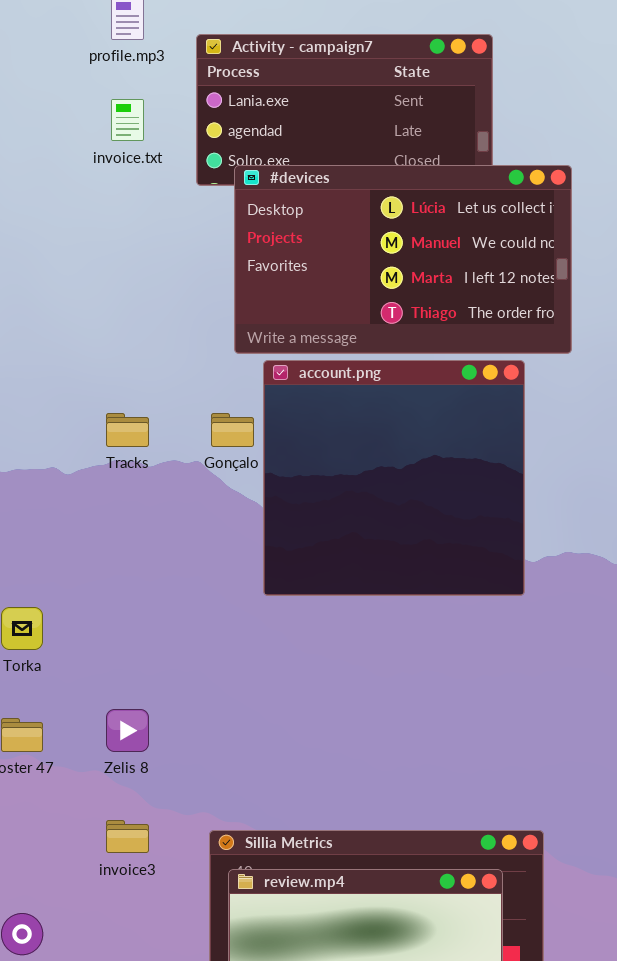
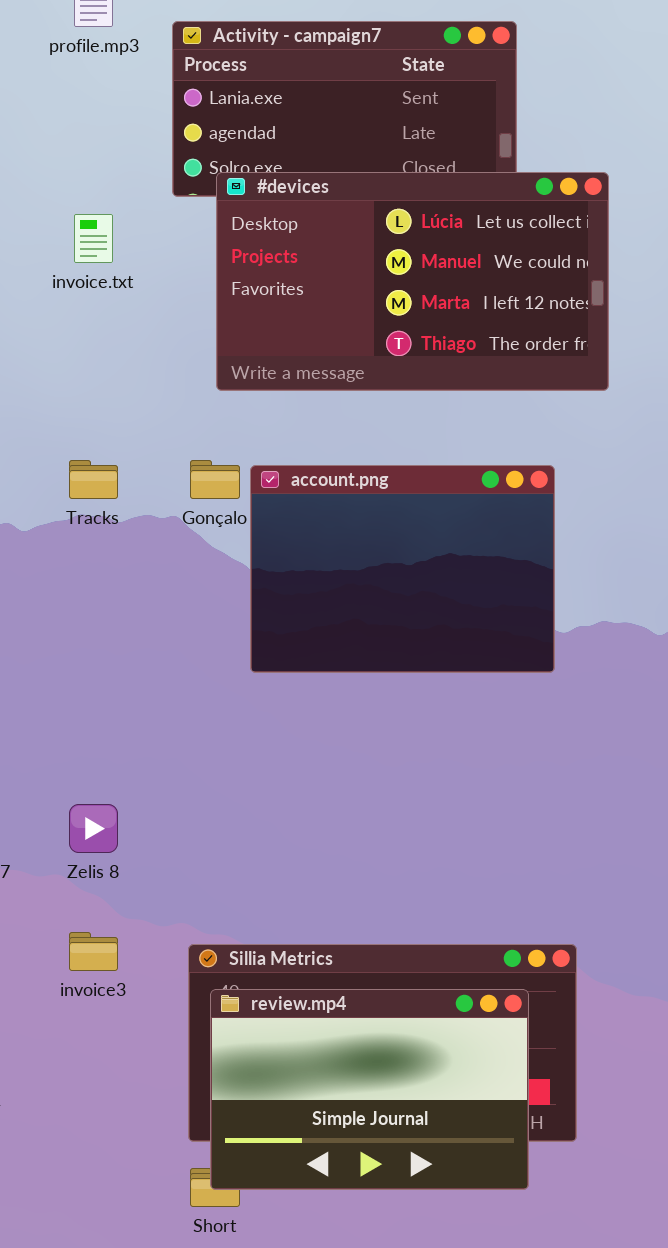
invoice.txt: [111,99,144,141] -> [74,214,113,263], moved
account.png: [263,360,525,596] -> [250,465,555,673], resized

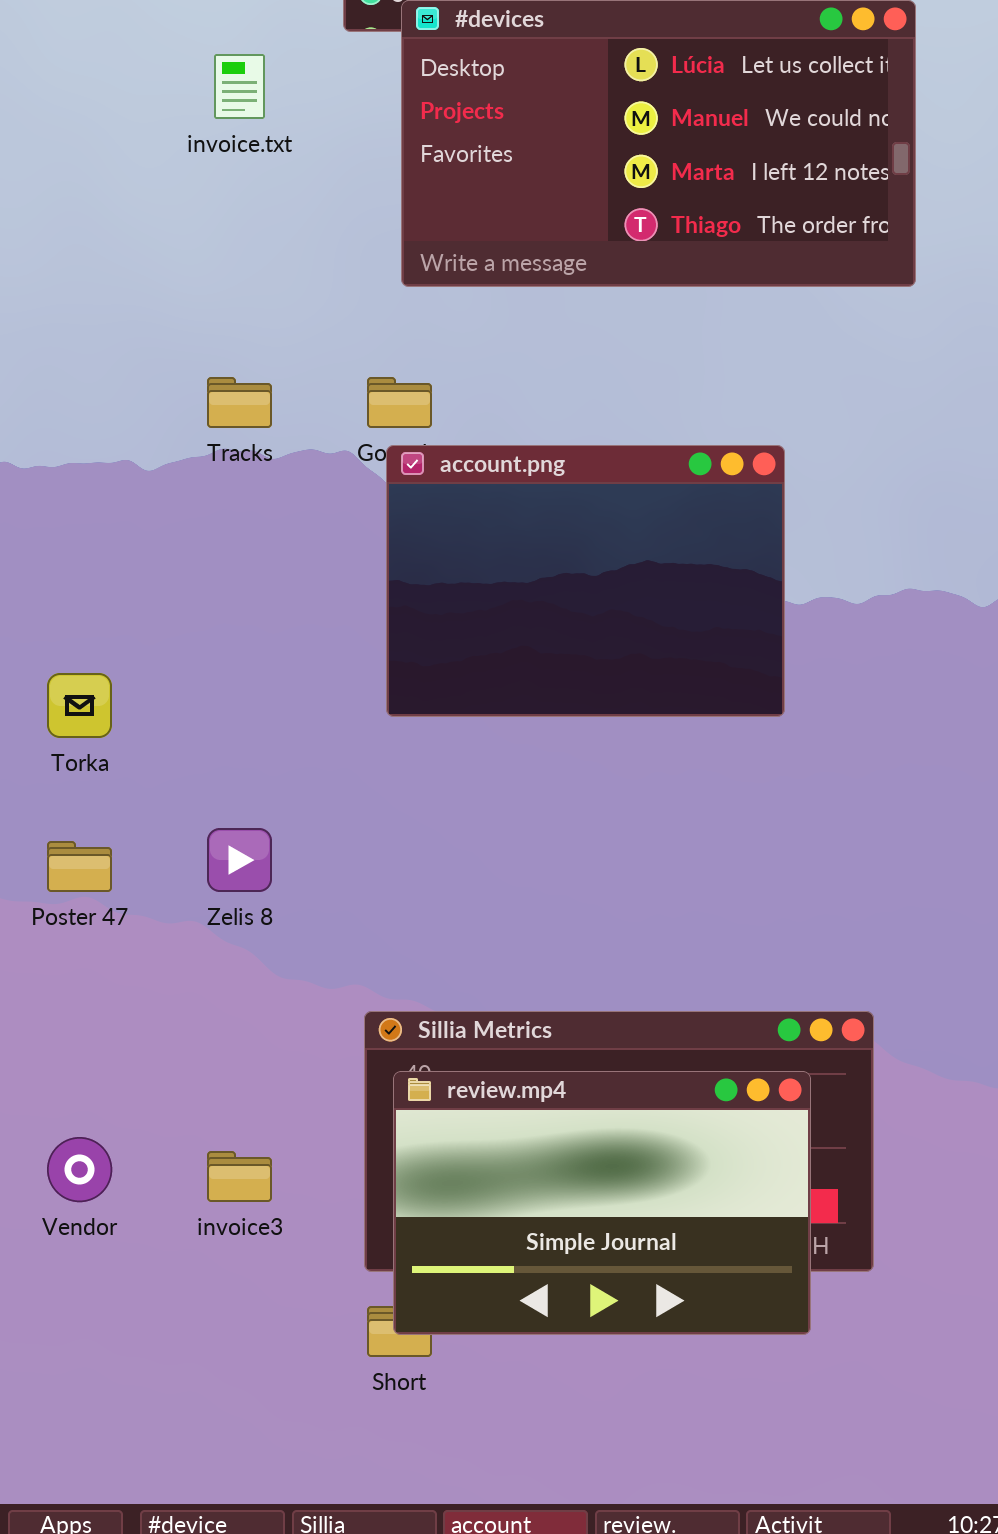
account.png: [250,465,555,673] -> [386,445,785,717], moved
invoice3: [69,932,118,971] -> [207,1151,272,1202], moved

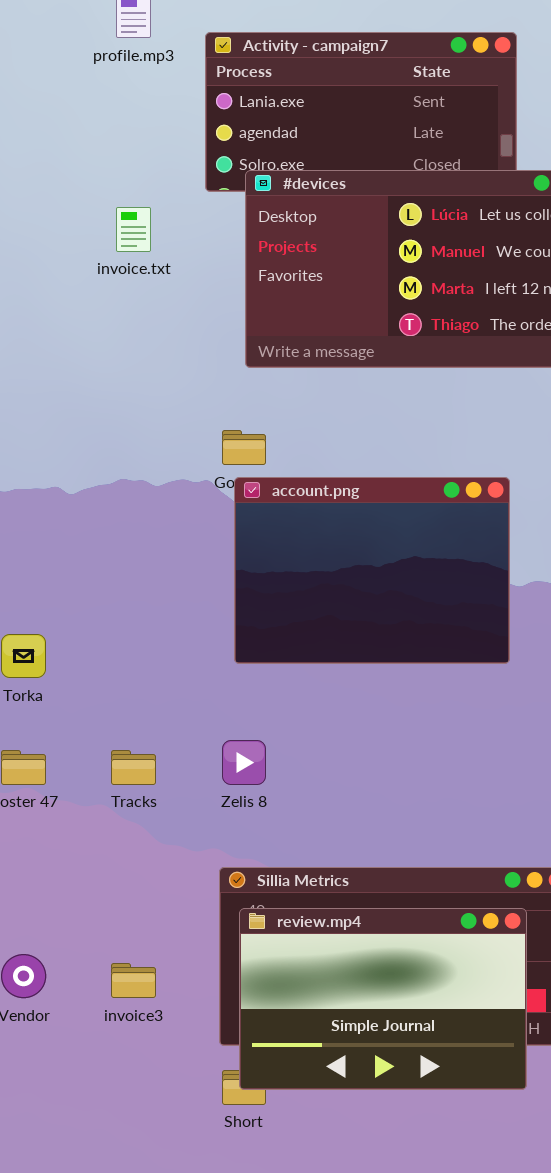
Tracks: [207,377,272,428] -> [111,750,156,785], moved
Zelis 8: [207,828,272,892] -> [222,740,266,785], moved

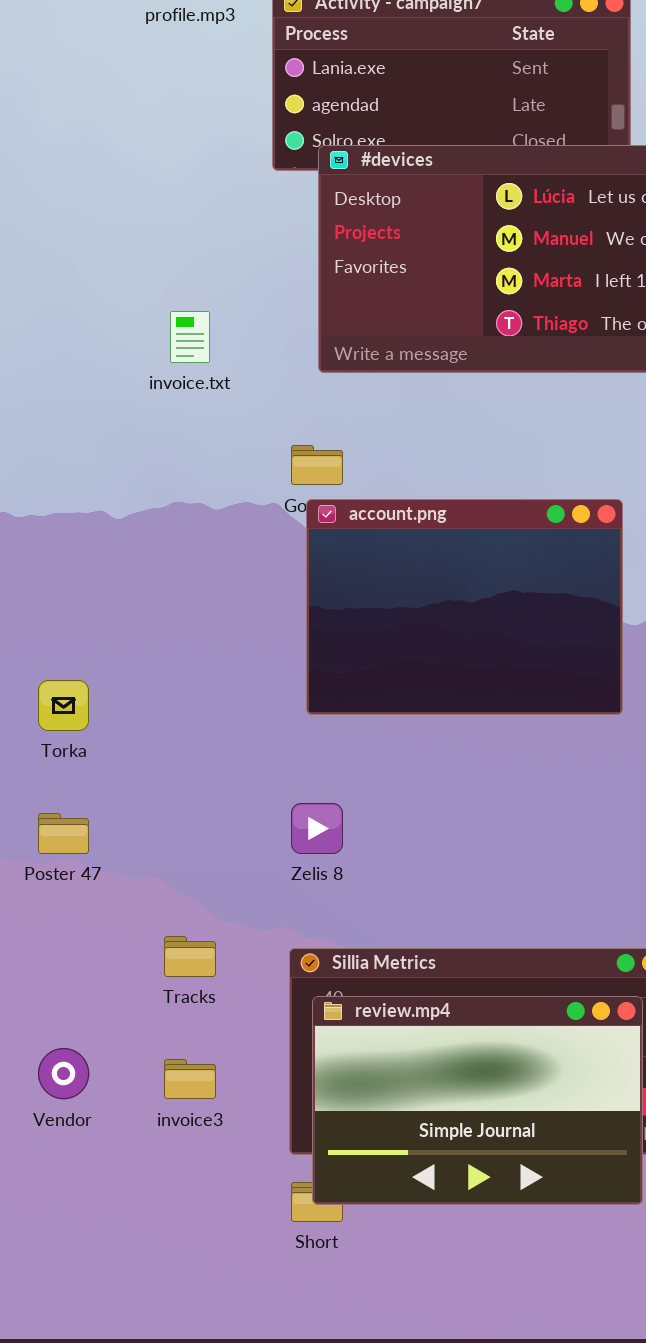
invoice.txt: [116,207,151,252] -> [170,311,210,363], moved
Tracks: [111,750,156,785] -> [164,936,216,977], moved

